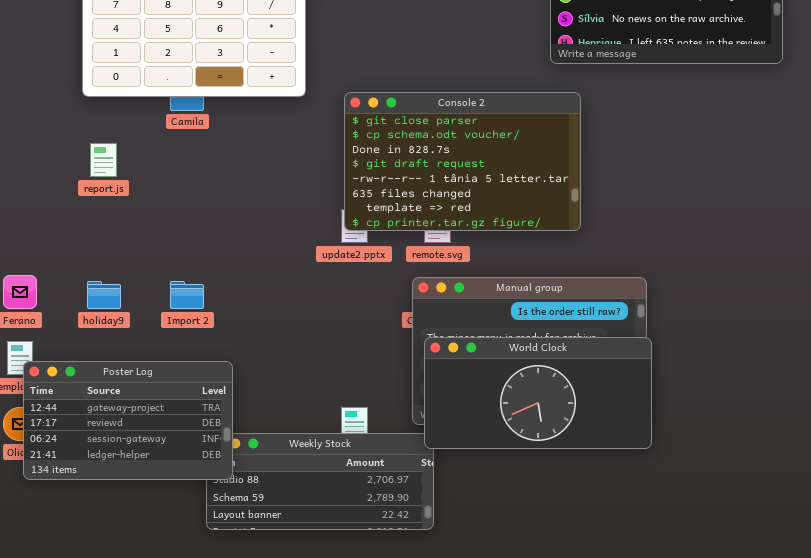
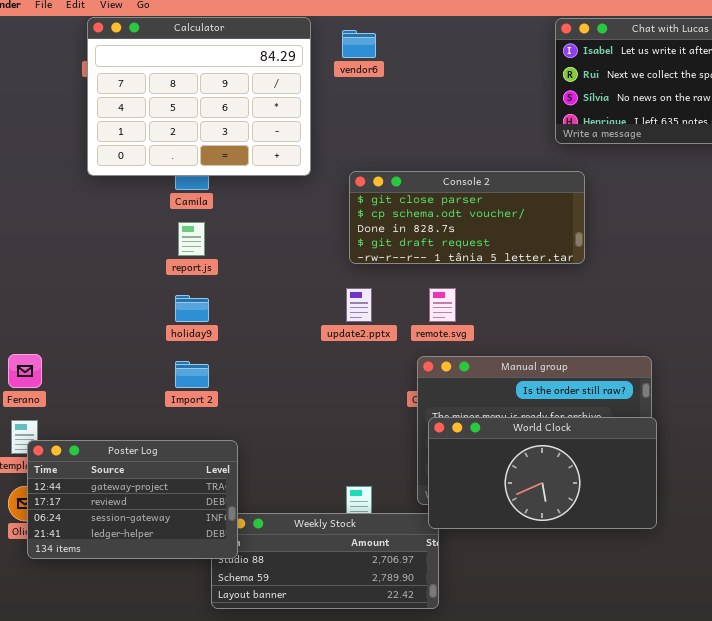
Console 2: [344,92,581,231] -> [349,171,585,264], resized
report.js: [90,143,117,177] -> [178,222,205,256], moved
holiday9: [87,281,121,309] -> [175,295,209,322], moved

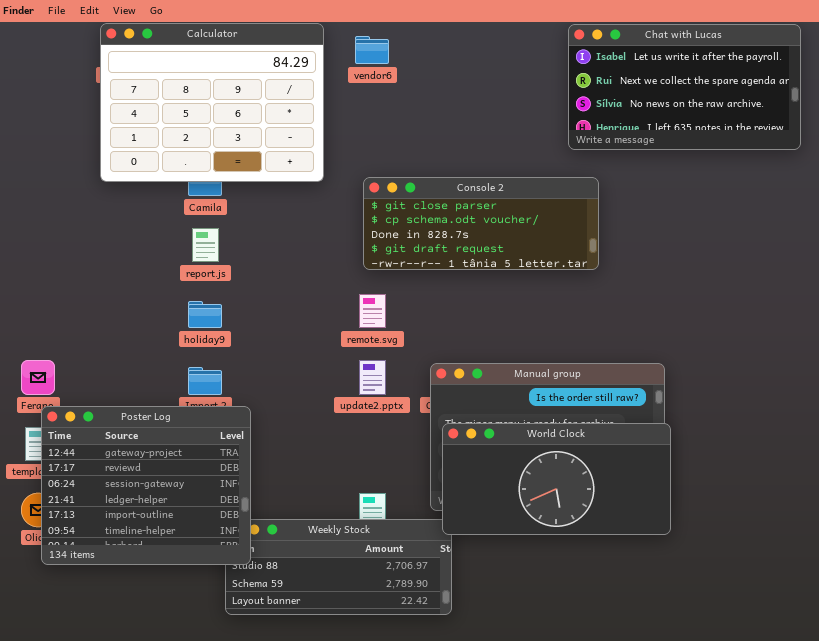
update2.pptx: [346,288,372,322] -> [359,360,386,395], moved
remote.svg: [429,288,456,322] -> [359,294,386,328], moved
Poster Log: [27,440,238,559] -> [41,406,251,565], resized

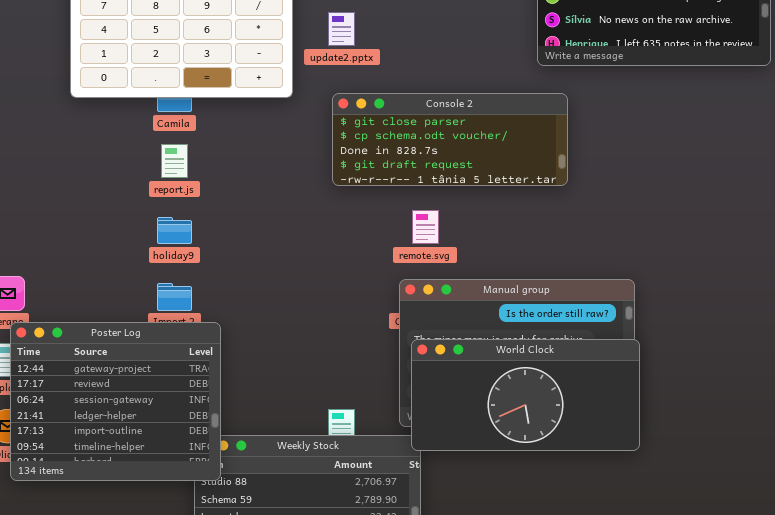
remote.svg: [359,294,386,328] -> [412,210,439,244], moved
update2.pptx: [359,360,386,395] -> [328,12,355,46], moved

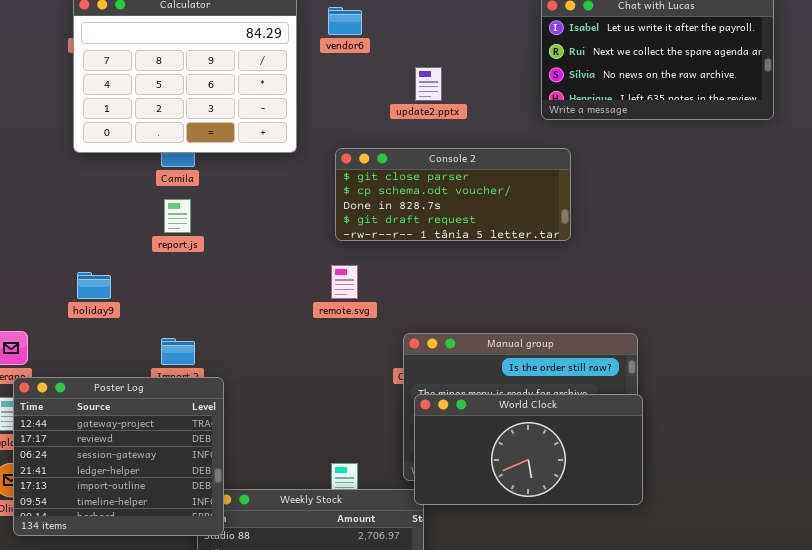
update2.pptx: [328,12,355,46] -> [415,67,442,101], moved
remote.svg: [412,210,439,244] -> [331,265,358,299], moved
holiday9: [157,217,192,244] -> [77,272,111,299], moved

